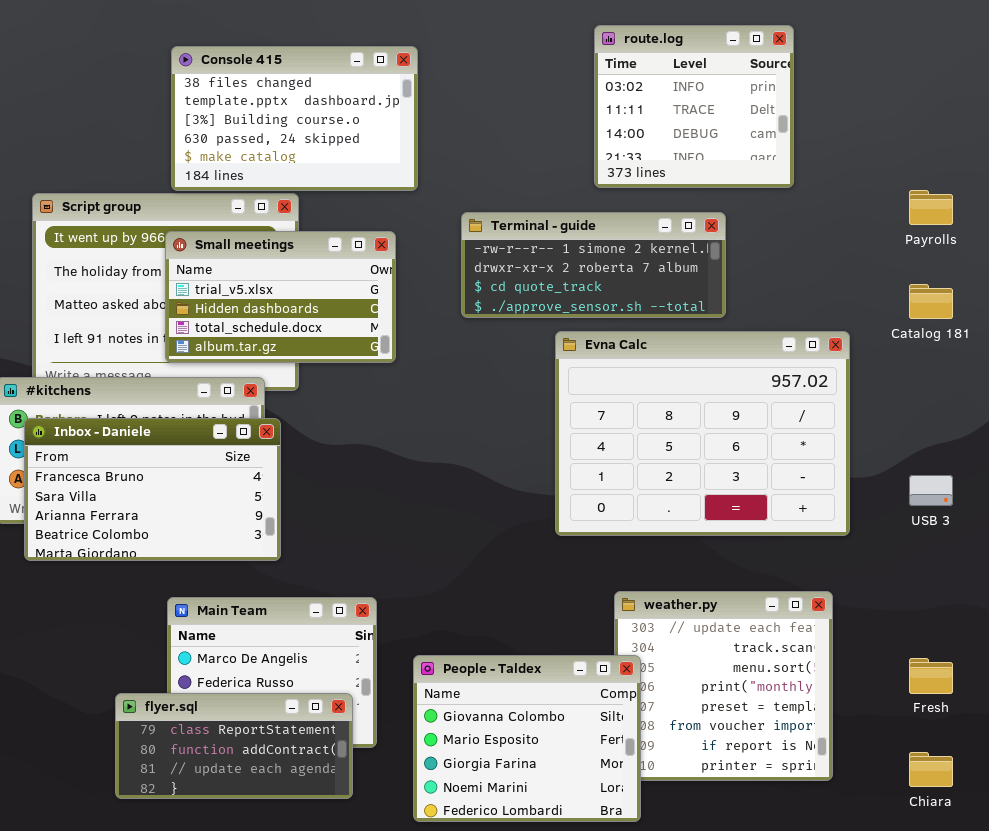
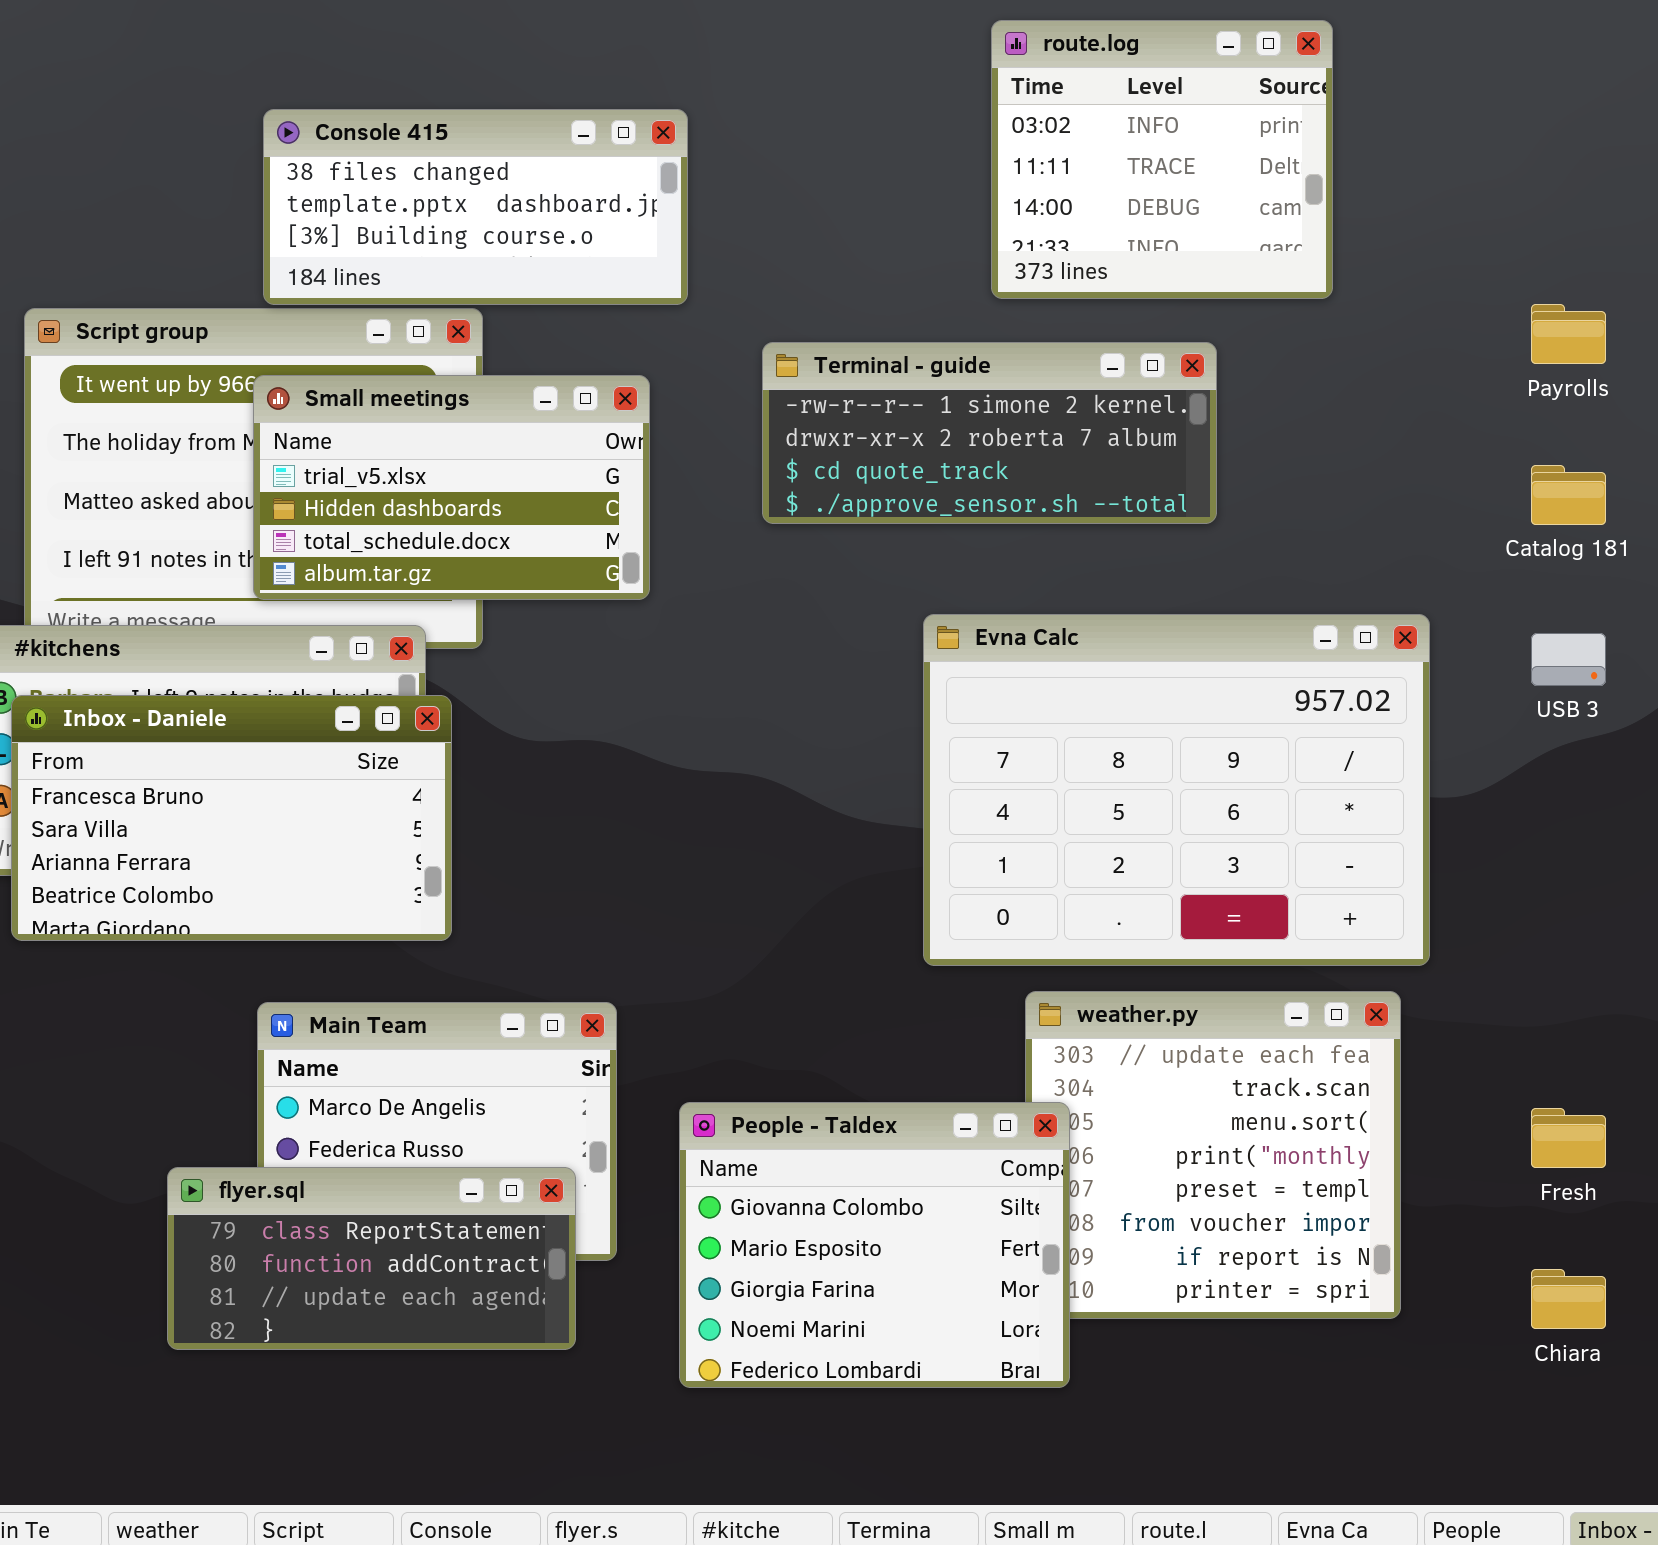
Console 415: [171,46,418,191] -> [263,109,688,305], resized
Evna Calc: [555,331,850,536] -> [923,614,1430,966], moved
USB 3: [909,475,953,506] -> [1531,633,1606,686], moved

